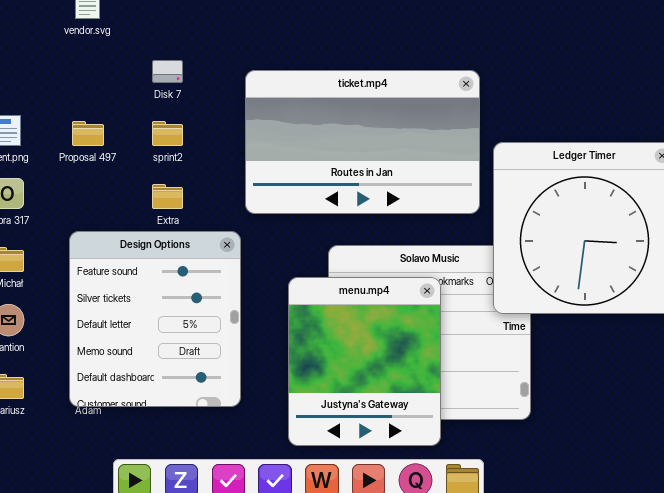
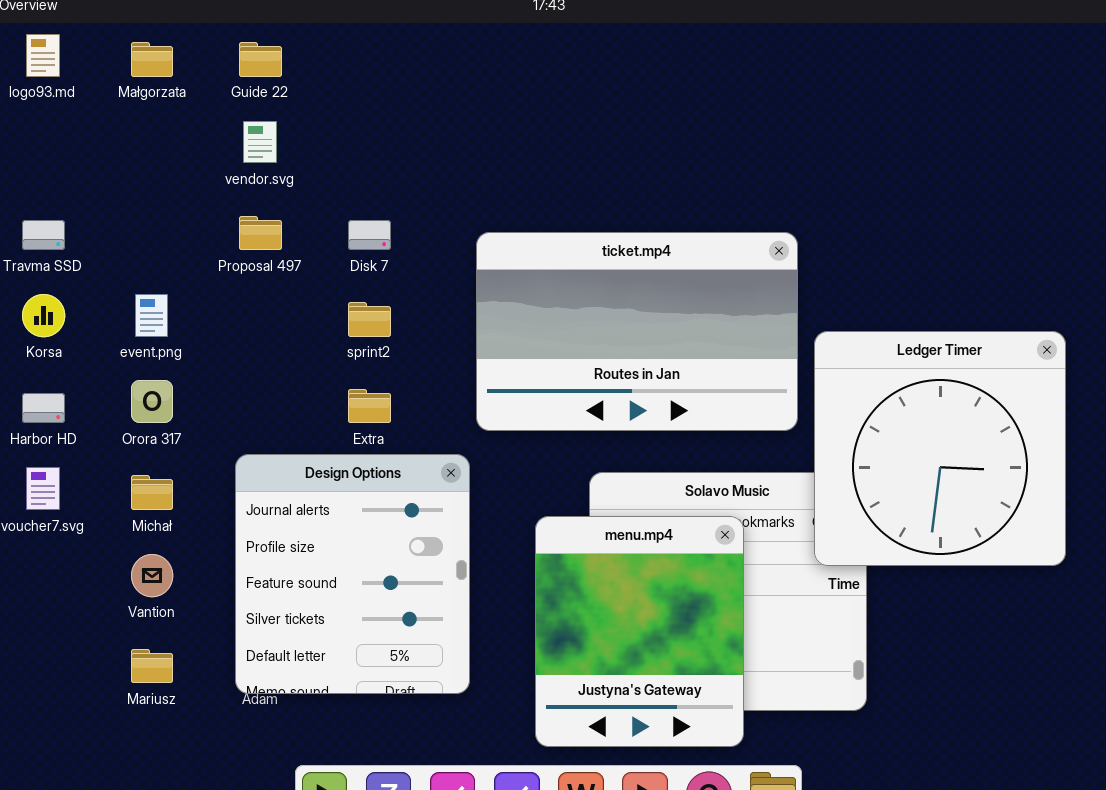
Proposal 497: [72,121,104,146] -> [239,216,282,250], moved
Design Options: [69,231,241,407] -> [235,454,470,694], scrolled up 2 rows

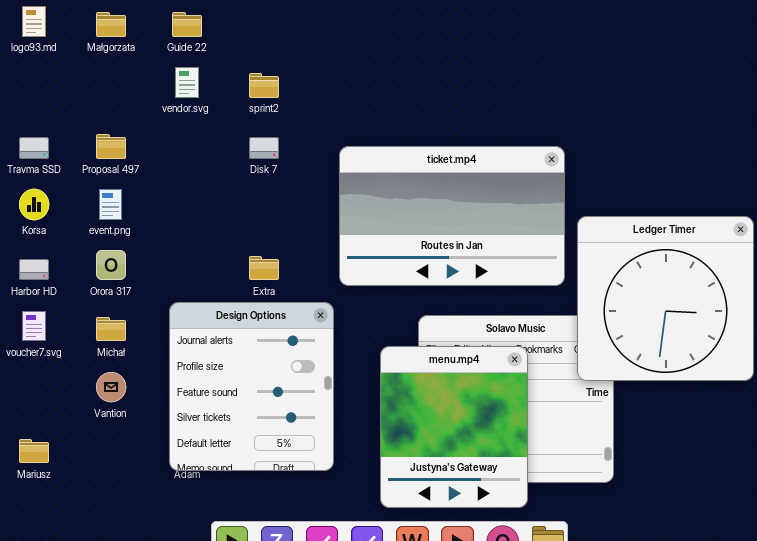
Proposal 497: [239,216,282,250] -> [96,134,126,159], moved
sprint2: [348,302,391,337] -> [249,73,279,98], moved
Mariusz: [131,649,173,683] -> [19,439,49,463], moved

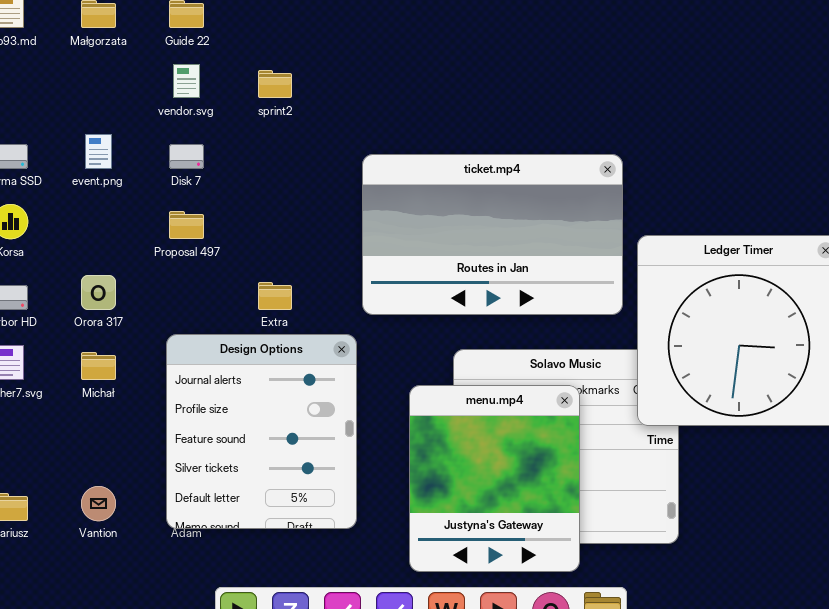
Proposal 497: [96,134,126,159] -> [169,211,204,239], moved
Disk 7: [249,137,279,159] -> [169,144,204,169], moved
event.png: [99,189,122,220] -> [85,134,112,169], moved
Vantion: [96,372,126,402] -> [81,486,116,521], moved

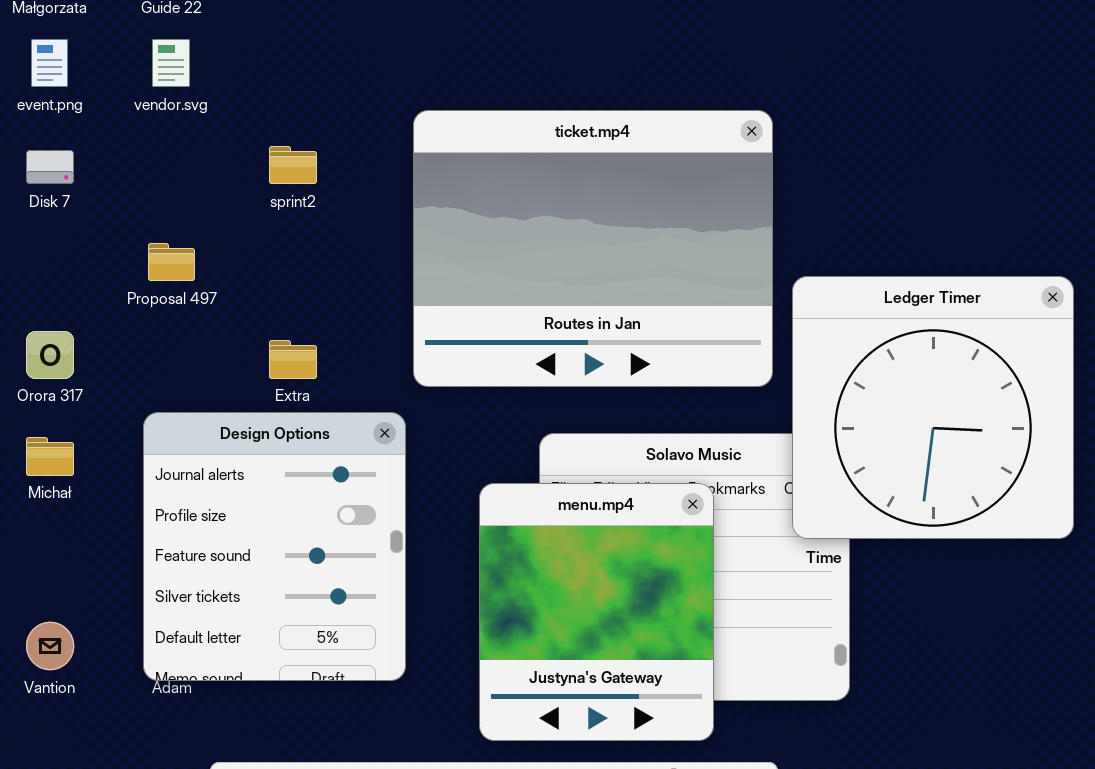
sprint2: [258,70,292,98] -> [269,146,317,184], moved
event.png: [85,134,112,169] -> [31,39,68,87], moved
Disk 7: [169,144,204,169] -> [26,150,74,184], moved
ticket.mp4: [362,154,623,315] -> [413,110,773,387], resized

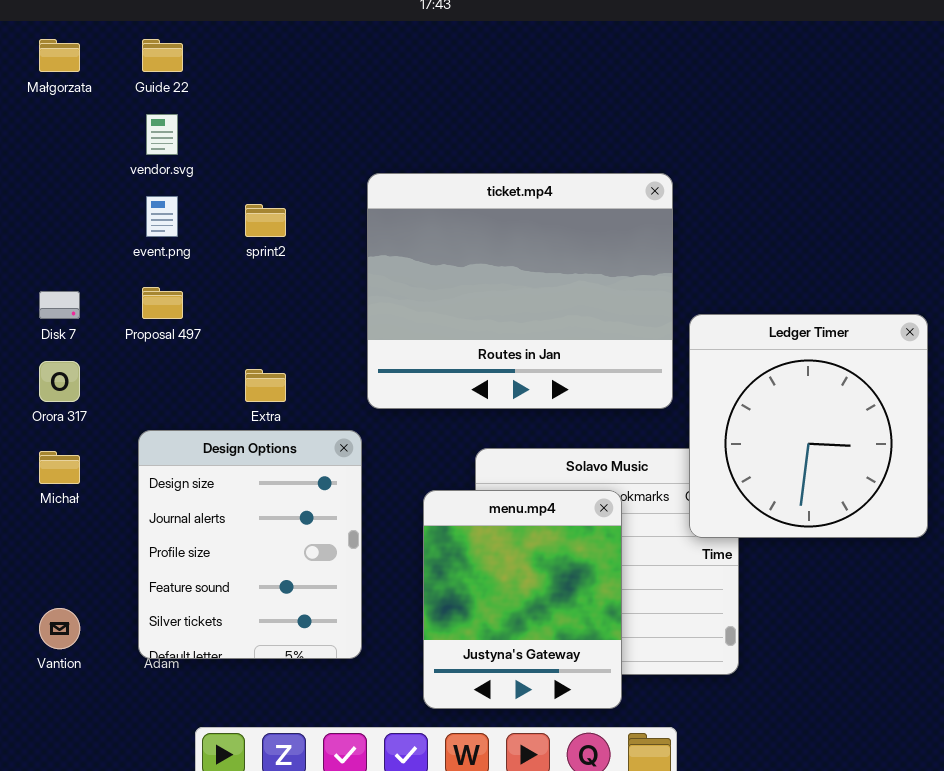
event.png: [31,39,68,87] -> [146,196,178,237], moved
Disk 7: [26,150,74,184] -> [39,291,80,319], moved
Design Options: [143,412,406,681] -> [138,430,362,659], scrolled up 1 row

